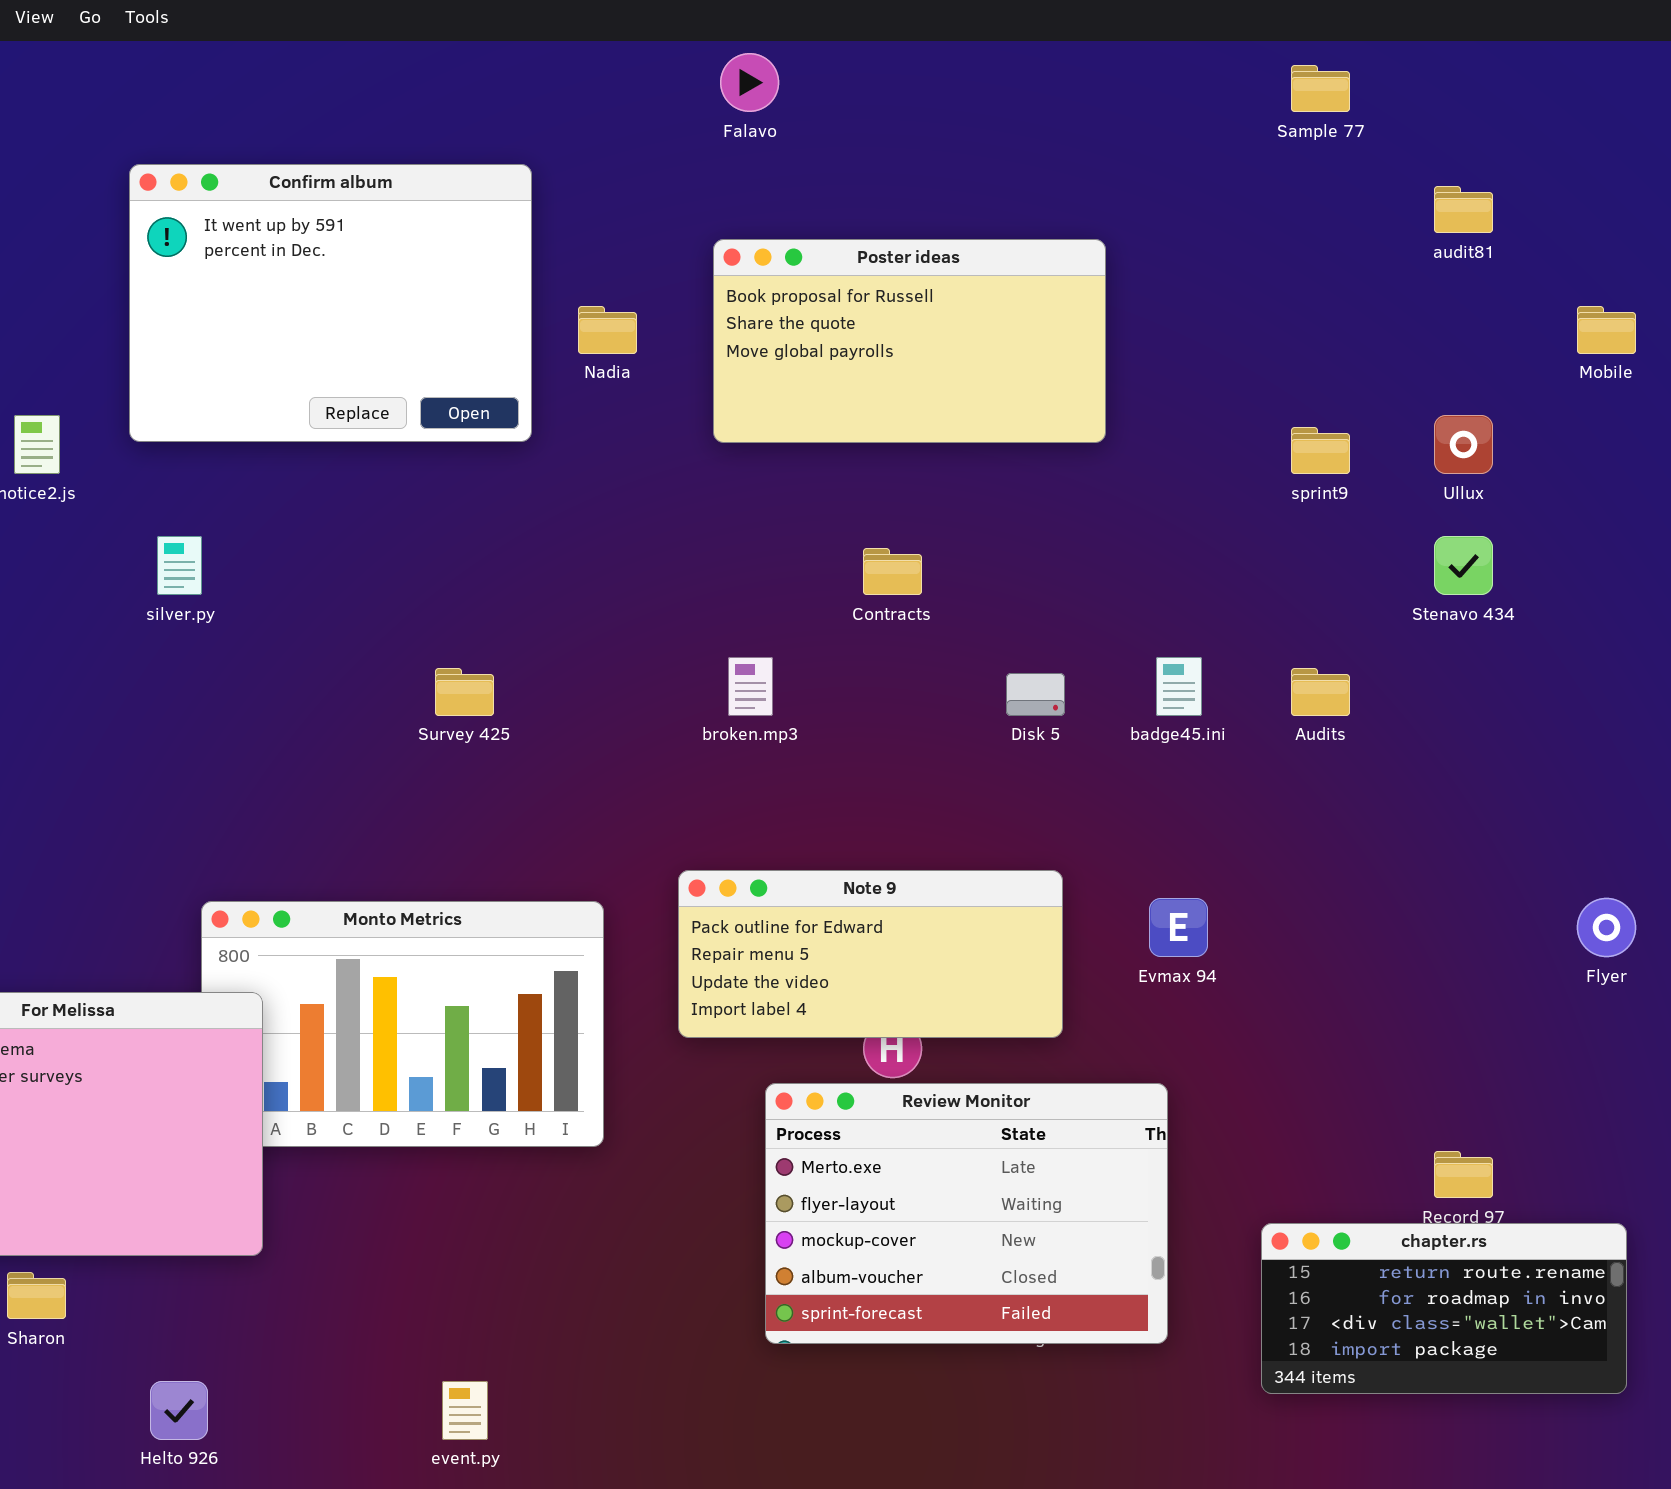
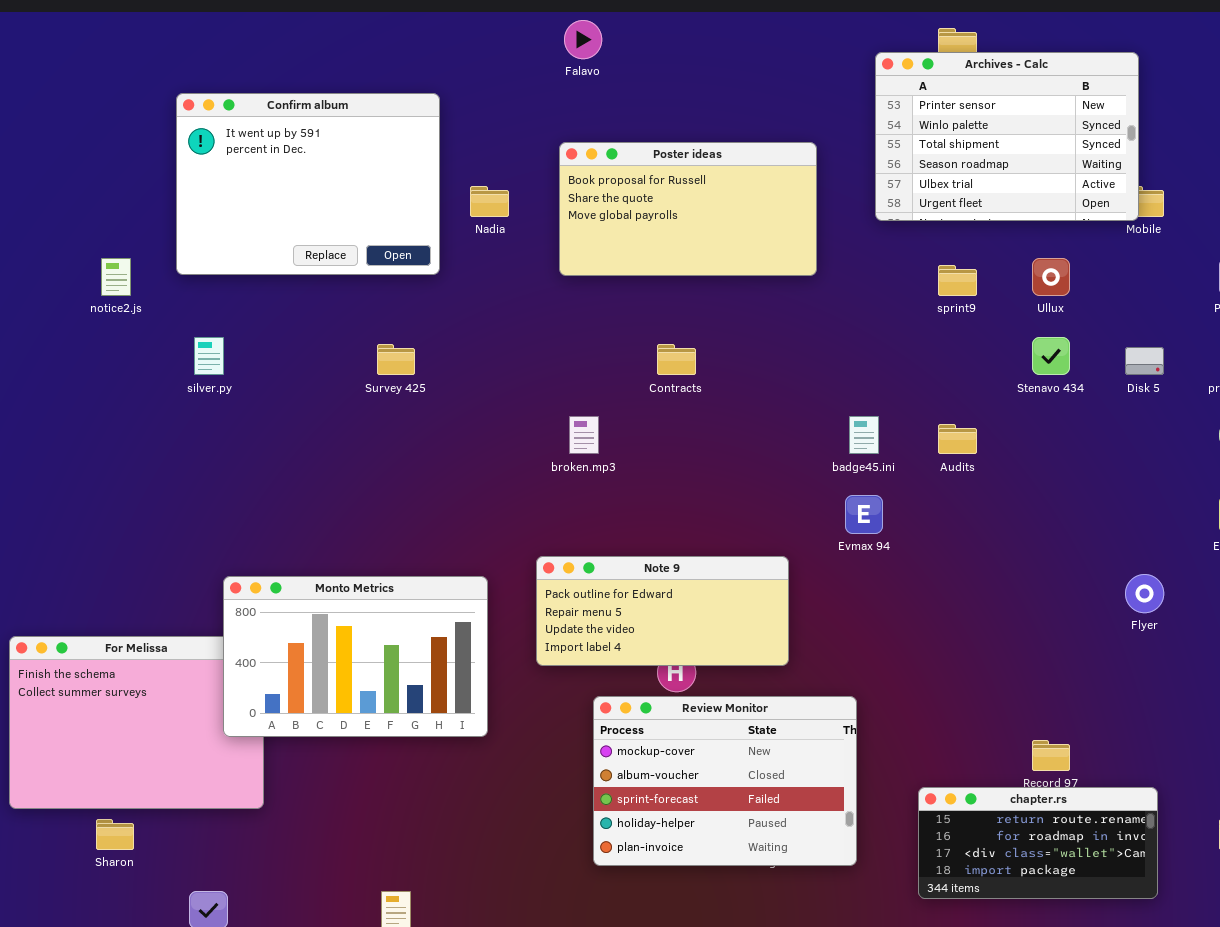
Archives - Calc: none -> [875,52,1139,221], opened
Survey 425: [435,668,494,716] -> [377,344,415,375], moved
Disk 5: [1006,673,1065,716] -> [1125,347,1164,375], moved
Evmax 94: [1149,898,1208,957] -> [845,495,883,534], moved
Monto Metrics: [201,901,604,1147] -> [223,576,488,737], raised
Review Monitor: [765,1083,1168,1344] -> [593,696,857,866], scrolled down 2 rows

